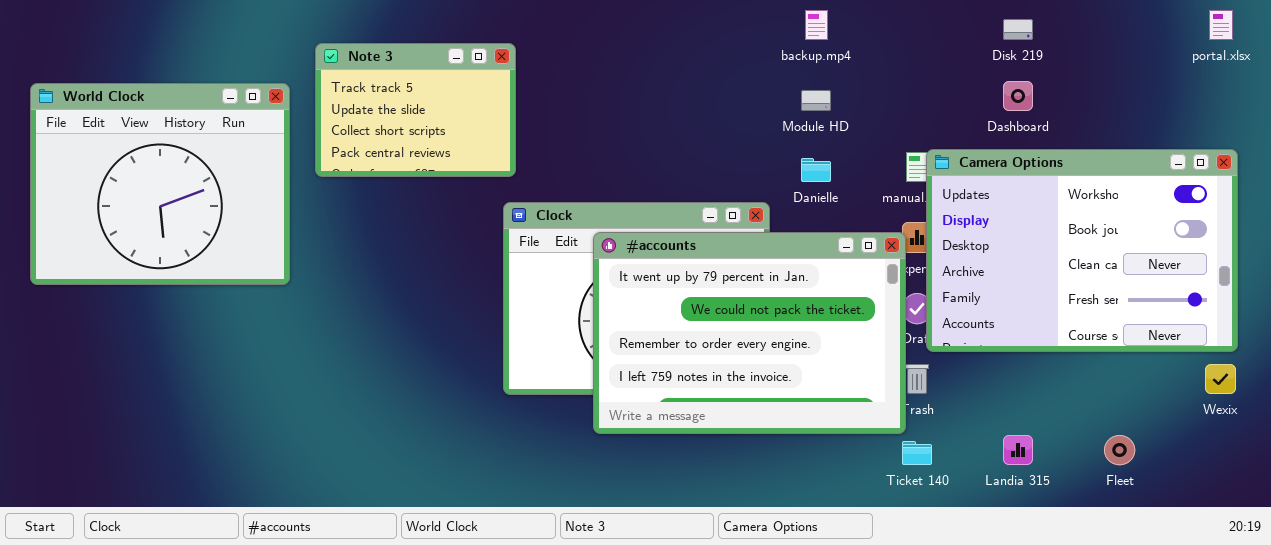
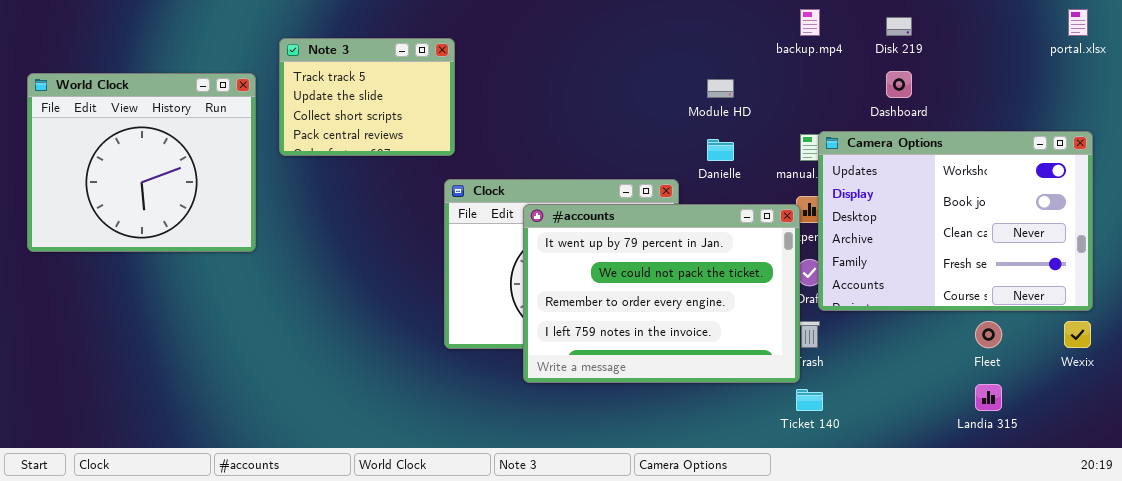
backup.mp4: [805,10,828,40] -> [800,9,820,36], moved
Landia 315: [1003,435,1033,465] -> [975,384,1002,411], moved
Fleet: [1104,435,1135,465] -> [975,321,1002,348], moved

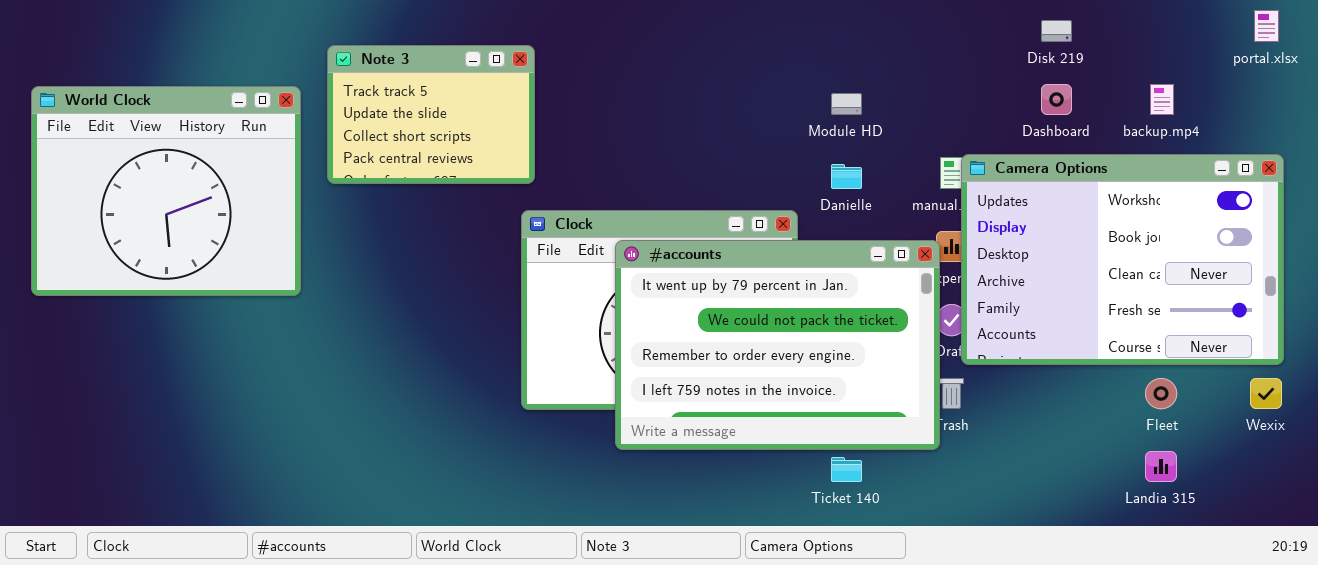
backup.mp4: [800,9,820,36] -> [1150,84,1174,115], moved
Ticket 140: [796,389,823,411] -> [831,457,862,482], moved

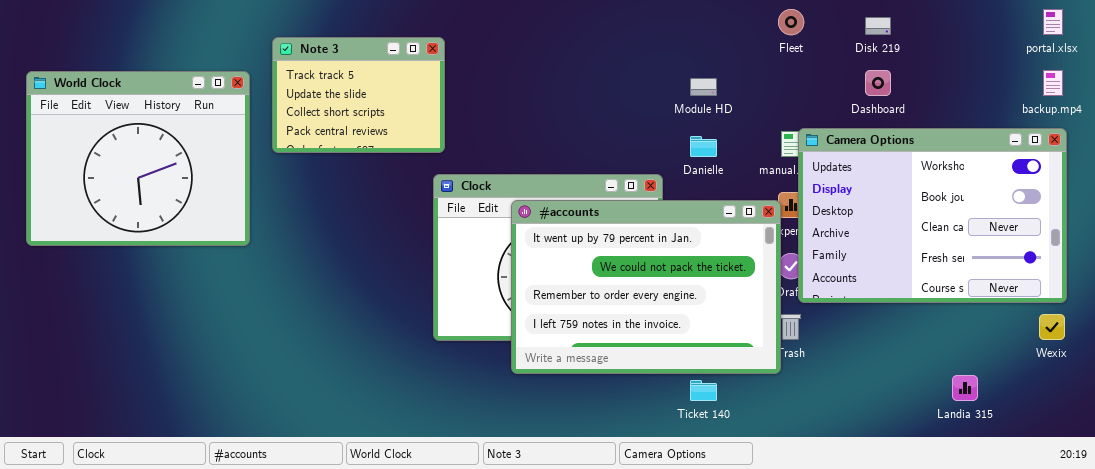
backup.mp4: [1150,84,1174,115] -> [1043,70,1063,96], moved
Fleet: [1145,378,1177,409] -> [778,9,804,35], moved

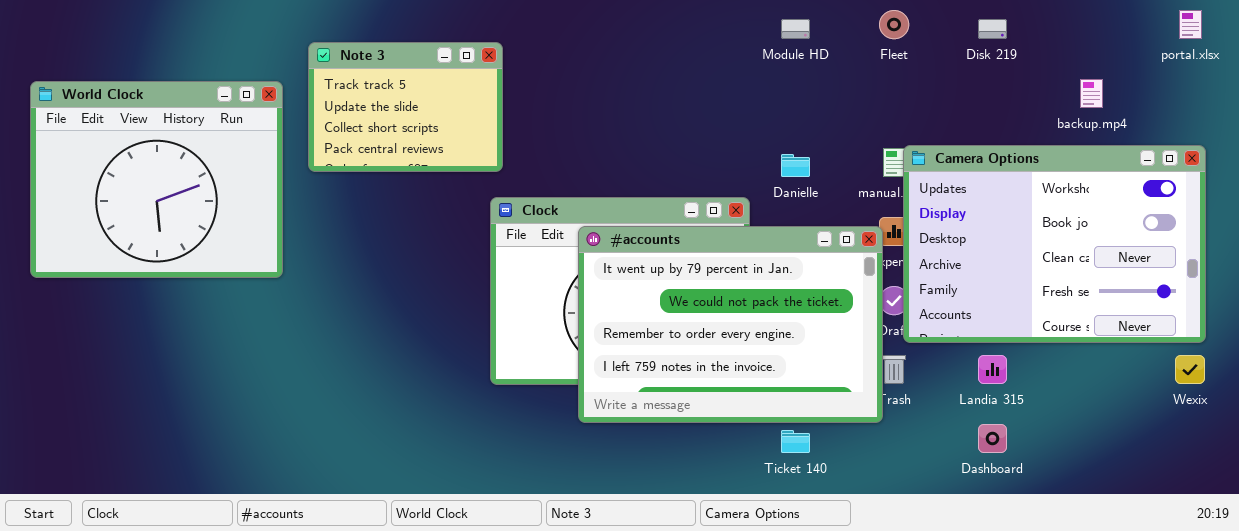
Dashboard: [865,70,891,96] -> [978,424,1007,453], moved
backup.mp4: [1043,70,1063,96] -> [1080,79,1103,108], moved
Module HD: [690,78,717,96] -> [781,19,810,39], moved
Landia 315: [952,375,978,401] -> [978,355,1007,384], moved

